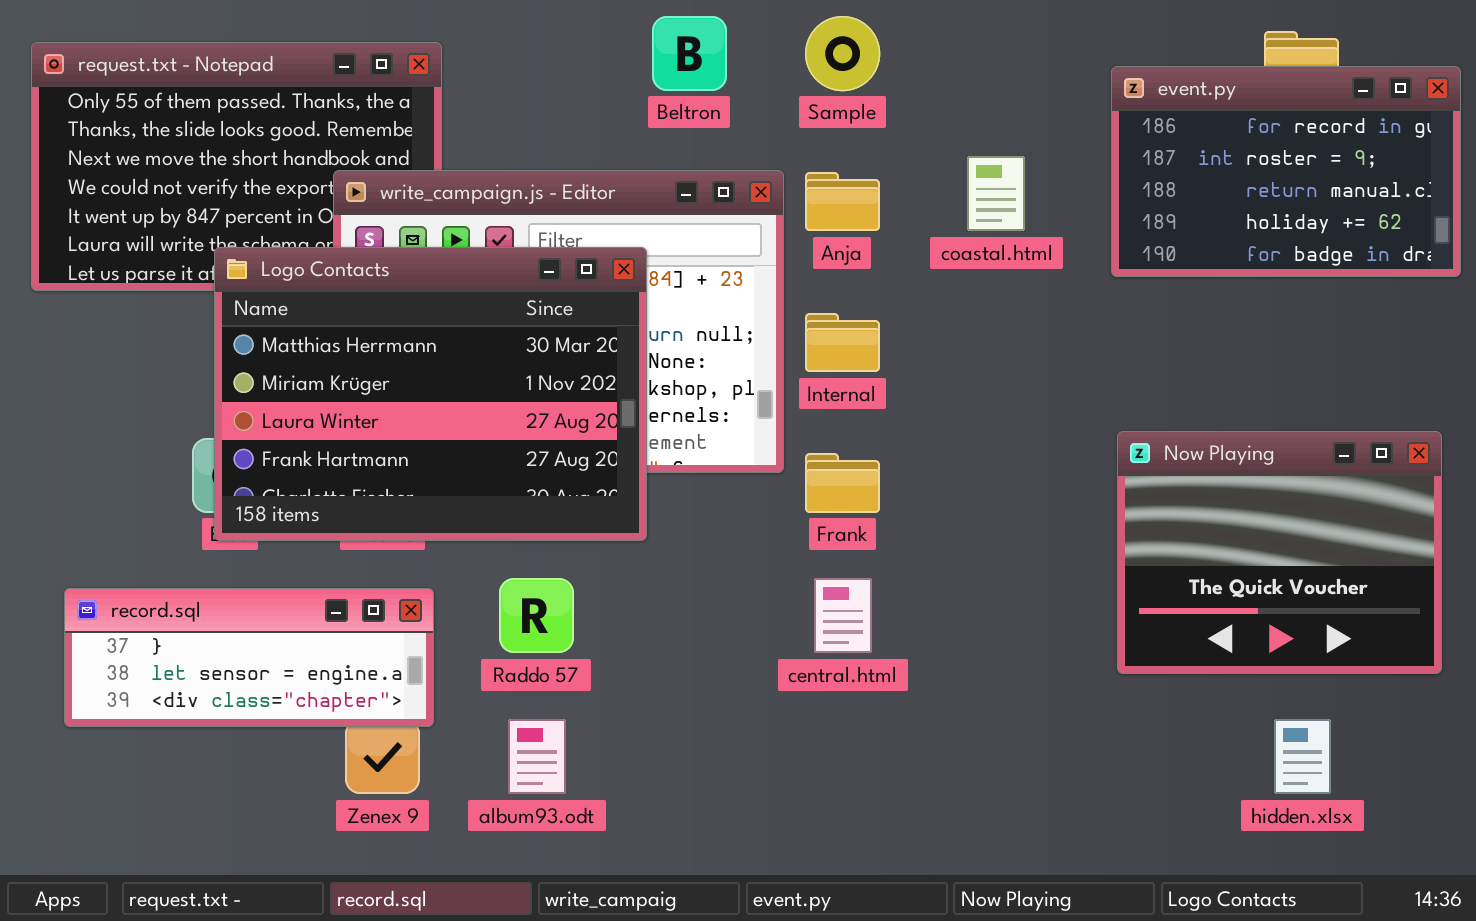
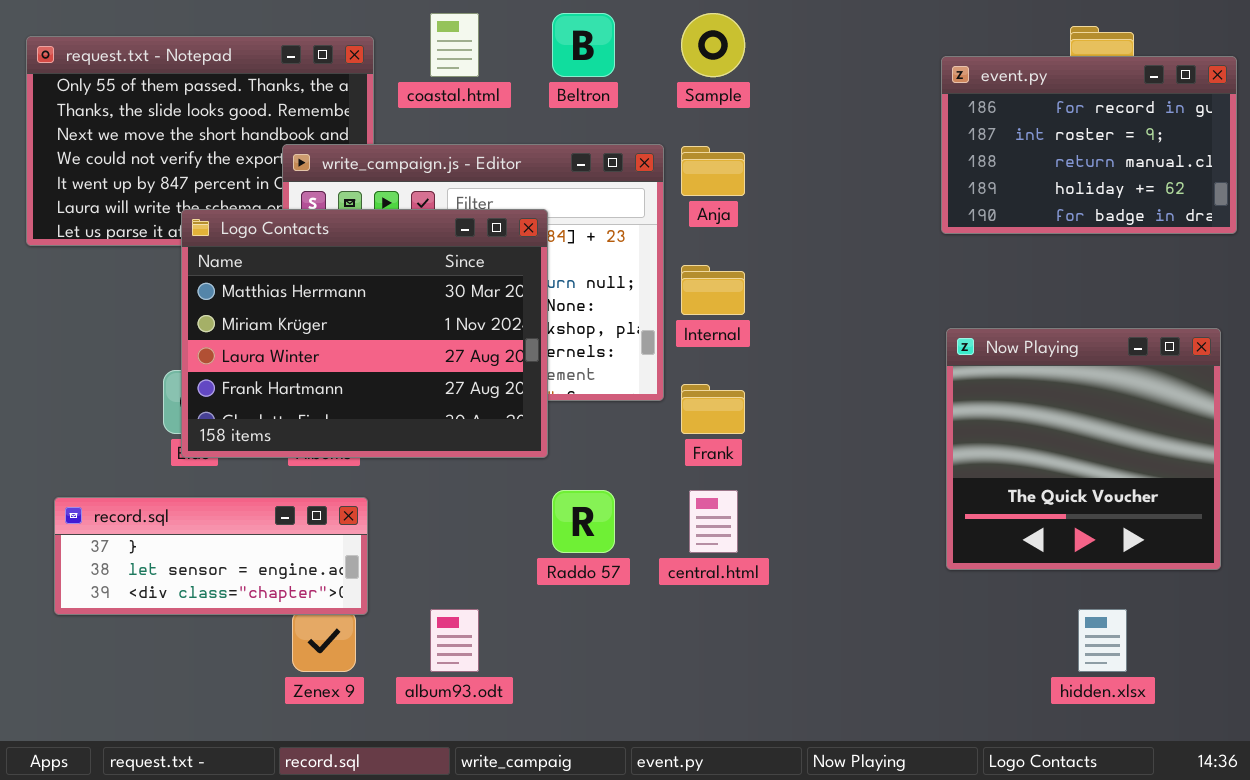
coastal.html: [967,156,1025,231] -> [430,13,479,77], moved
Now Playing: [1117,431,1442,674] -> [946,328,1221,570], resized
Raddo 57: [499,578,574,653] -> [552,490,615,553], moved

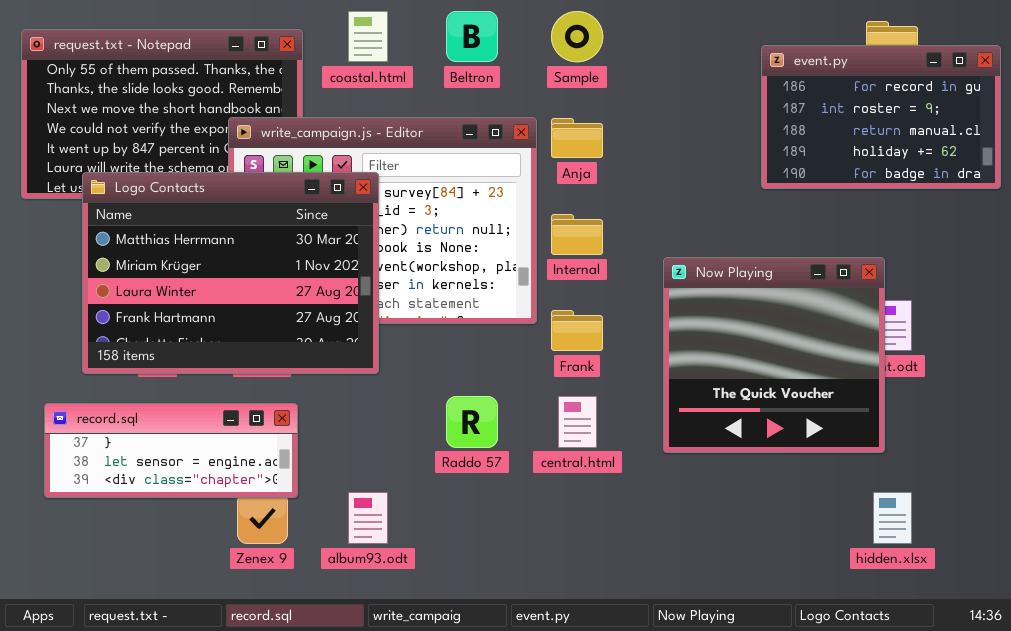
Logo Contacts: [181,209,548,458] -> [82,172,379,374], moved
Now Playing: [946,328,1221,570] -> [663,257,885,453], moved

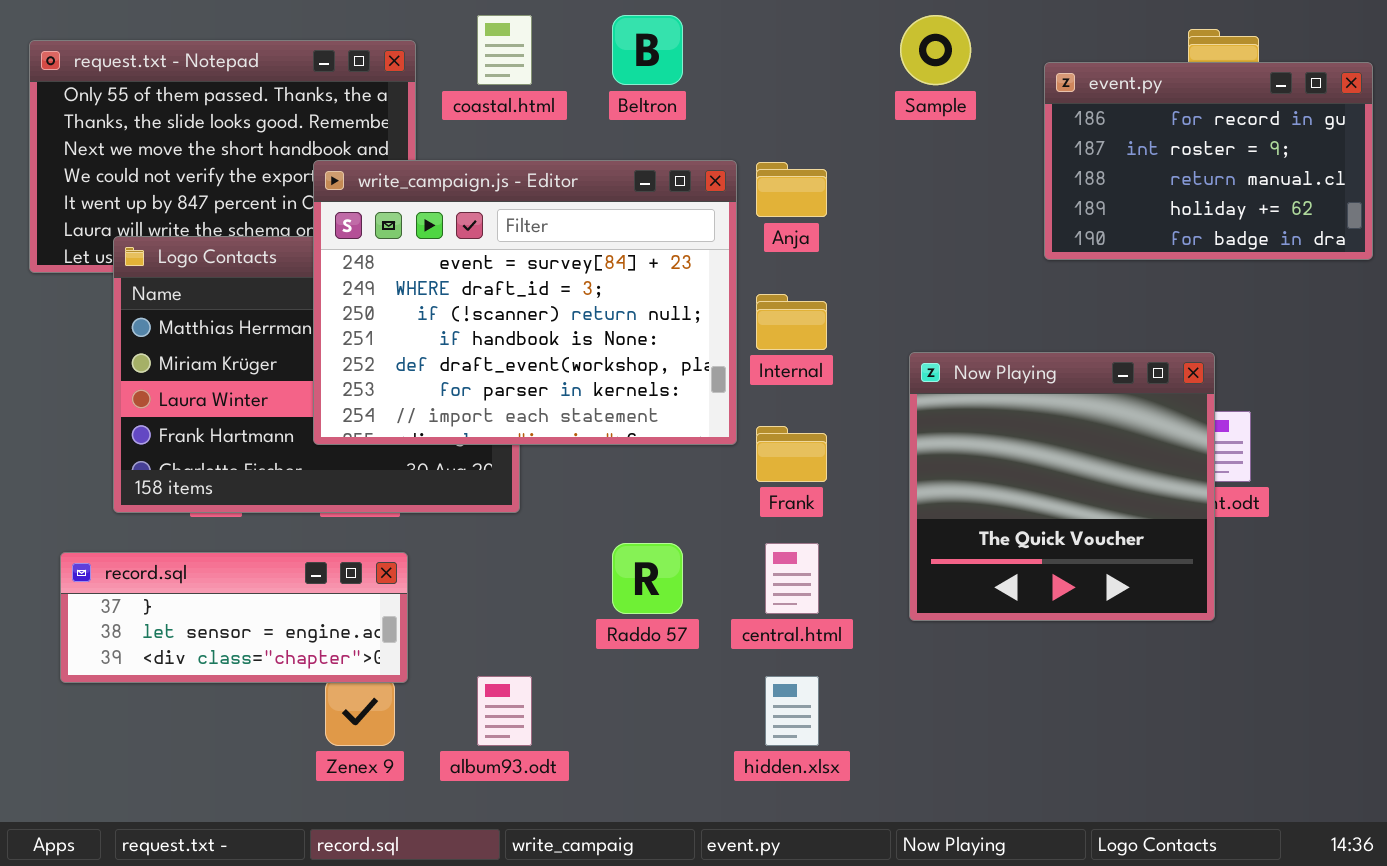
Sample: [551,11,603,62] -> [900,15,971,85], moved
write_campaign.js - Editor: [228,117,537,324] -> [313,160,737,445], raised
hidden.xlsx: [873,492,912,544] -> [765,676,819,746], moved

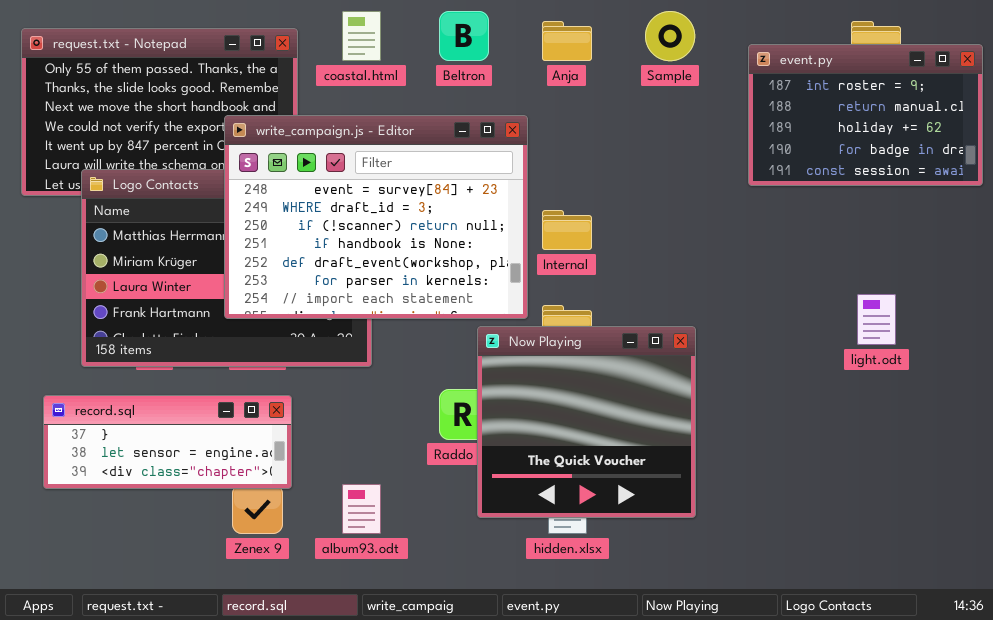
event.py: [1044,62,1373,260] -> [748,44,983,186], scrolled down 1 row
Anja: [756,162,827,217] -> [542,21,592,61], moved
Now Playing: [909,352,1215,621] -> [477,326,696,518], moved

